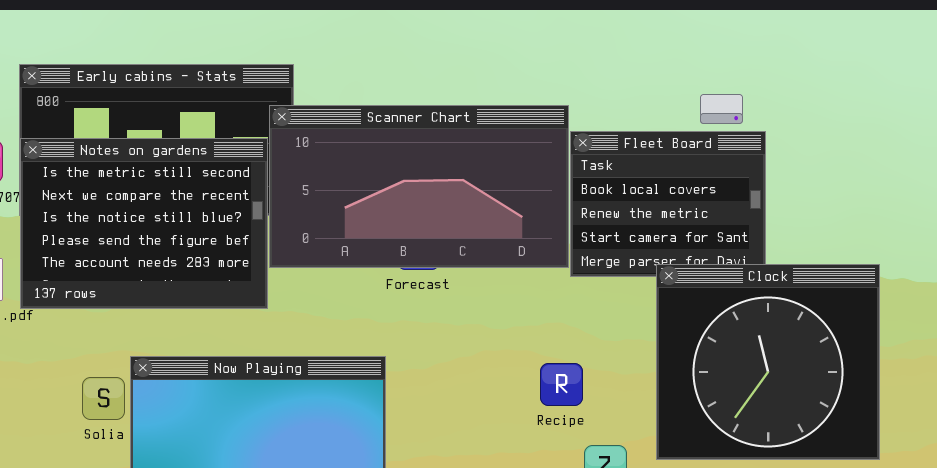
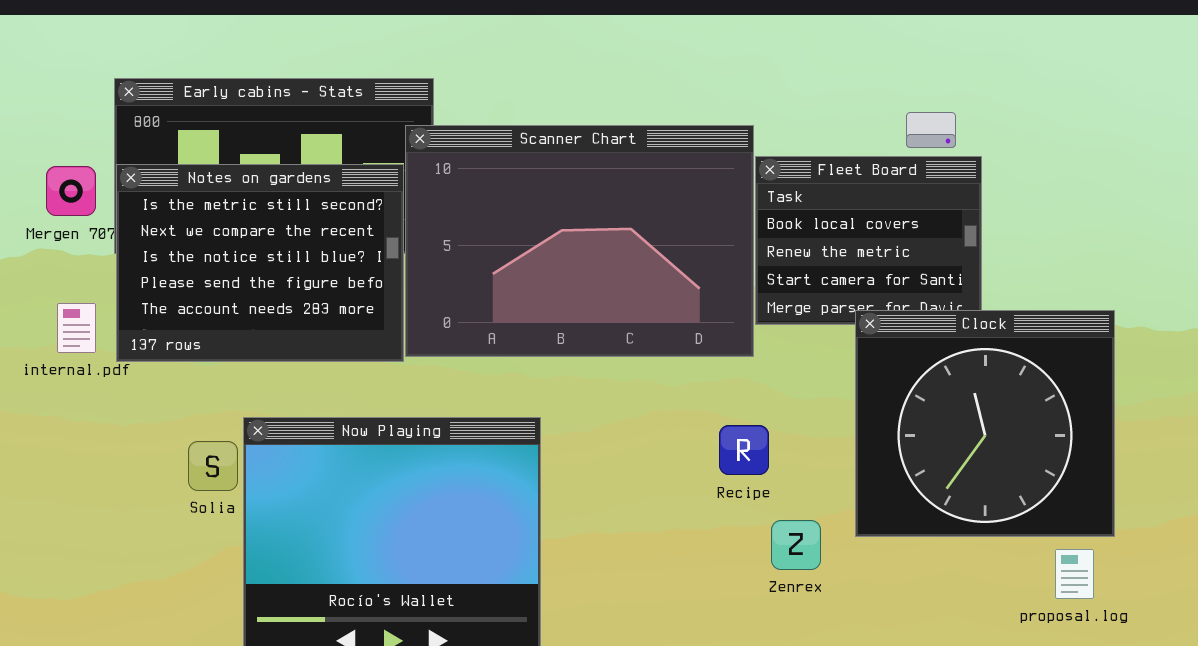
Scanner Chart: [269,105,569,268] -> [405,125,754,357], resized

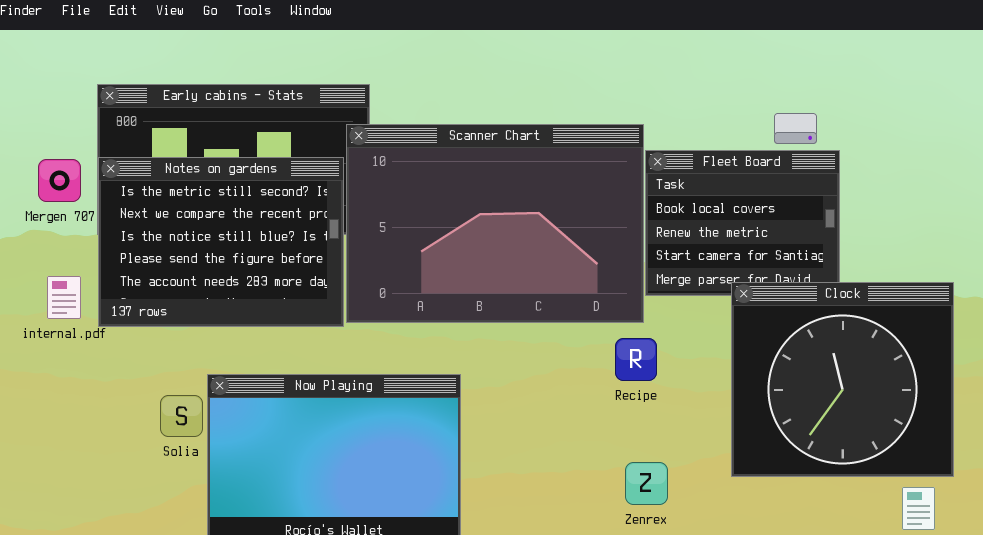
Recipe: [719,425,769,475] -> [615,338,657,381], moved
Zenrex: [771,520,821,570] -> [625,462,668,505], moved

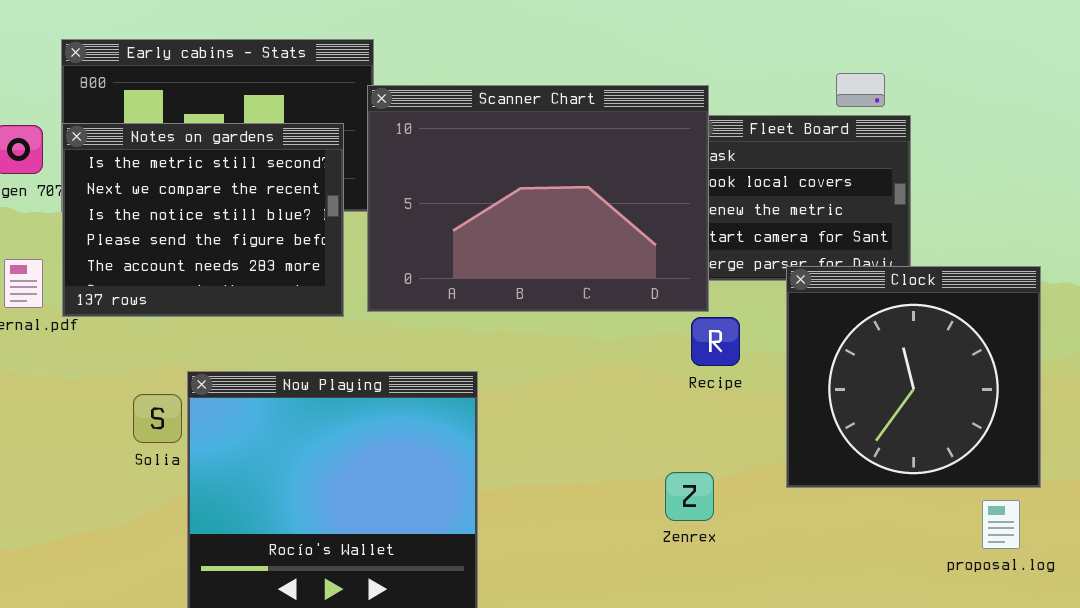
Scanner Chart: [346,124,644,323] -> [367,85,709,312], moved
Recipe: [615,338,657,381] -> [691,317,740,366], moved

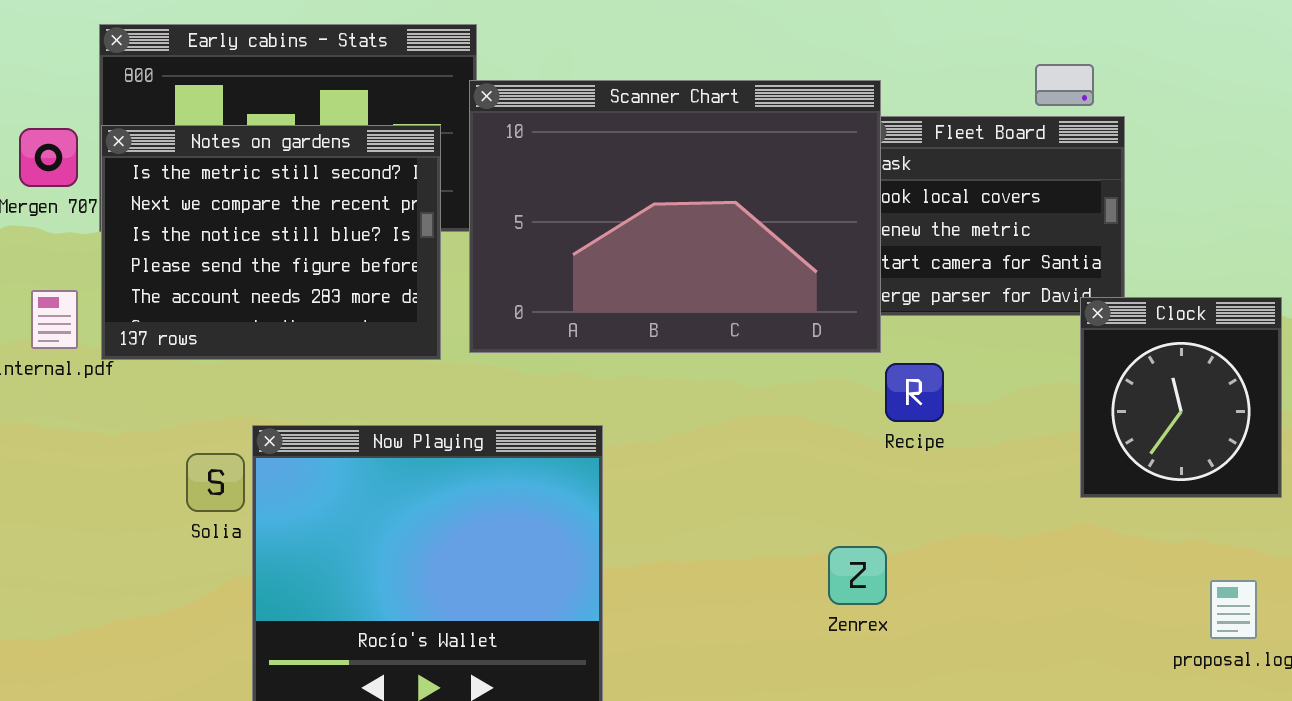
Clock: [786,266,1041,488] -> [1080,297,1282,498], resized
Recipe: [691,317,740,366] -> [885,363,944,422], moved

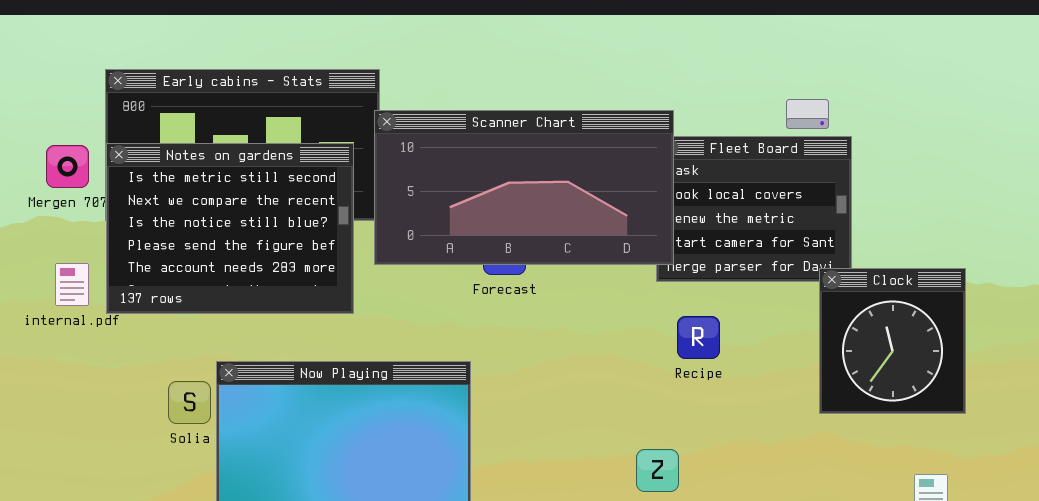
Scanner Chart: [469,80,881,353] -> [374,110,674,265], resized

